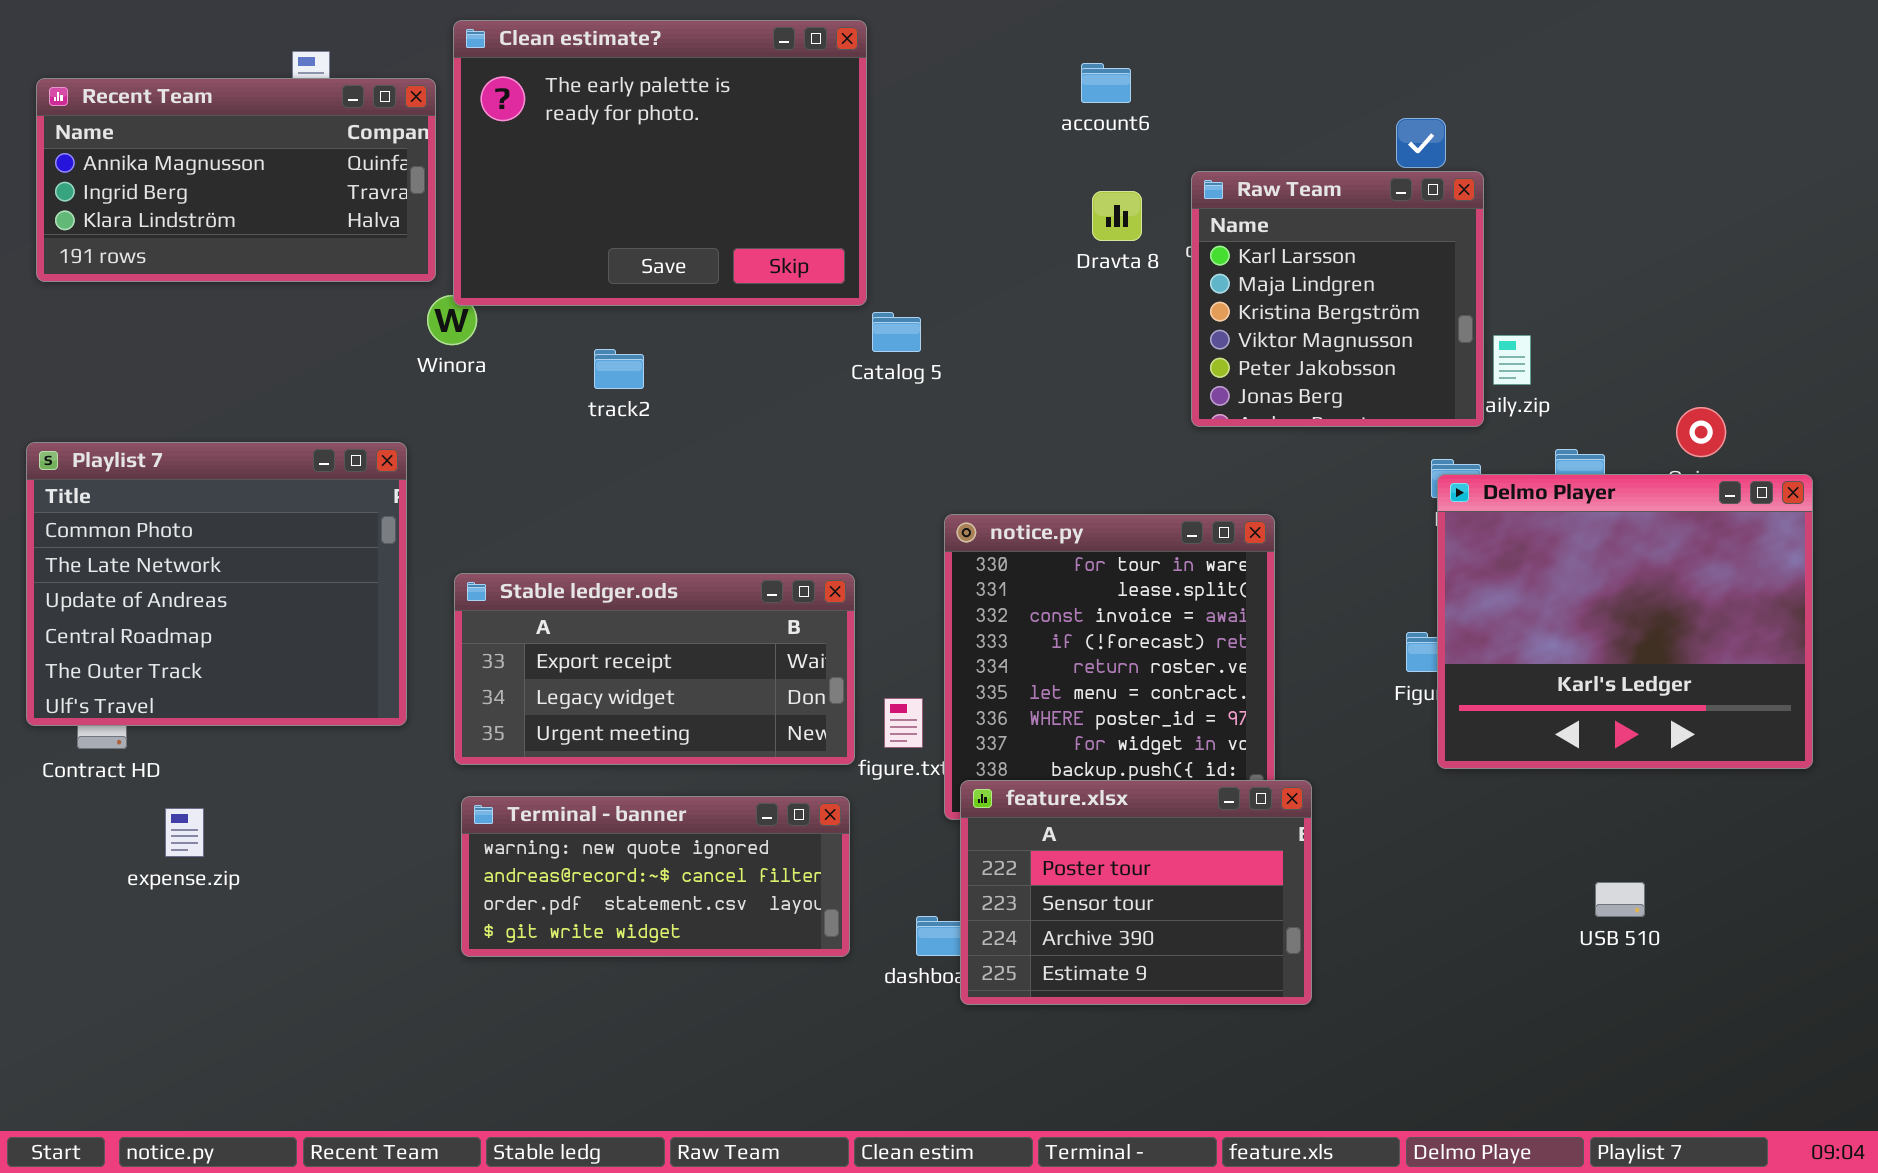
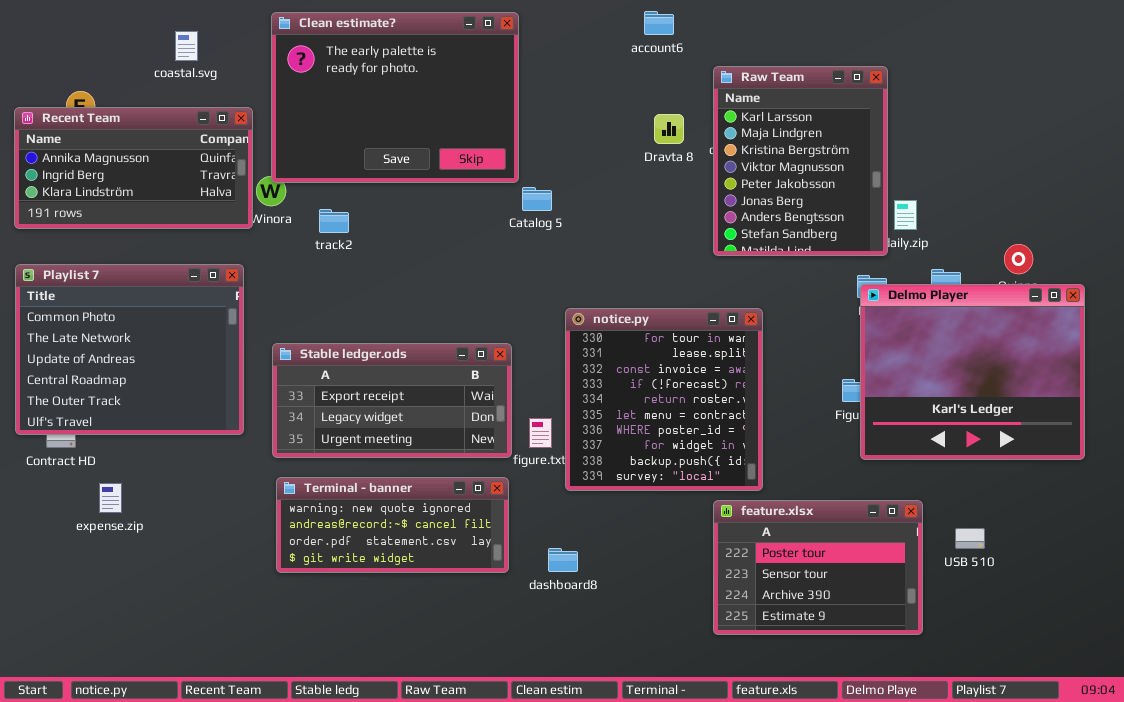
account6: [1081,63,1131,103] -> [644,11,674,35], moved
Recent Team: [36,78,436,282] -> [14,107,253,229], moved
Raw Team: [1191,171,1484,427] -> [713,66,888,256], resized
track2: [594,349,644,389] -> [319,209,349,233], moved
feature.xlsx: [960,780,1312,1005] -> [713,500,923,635], moved

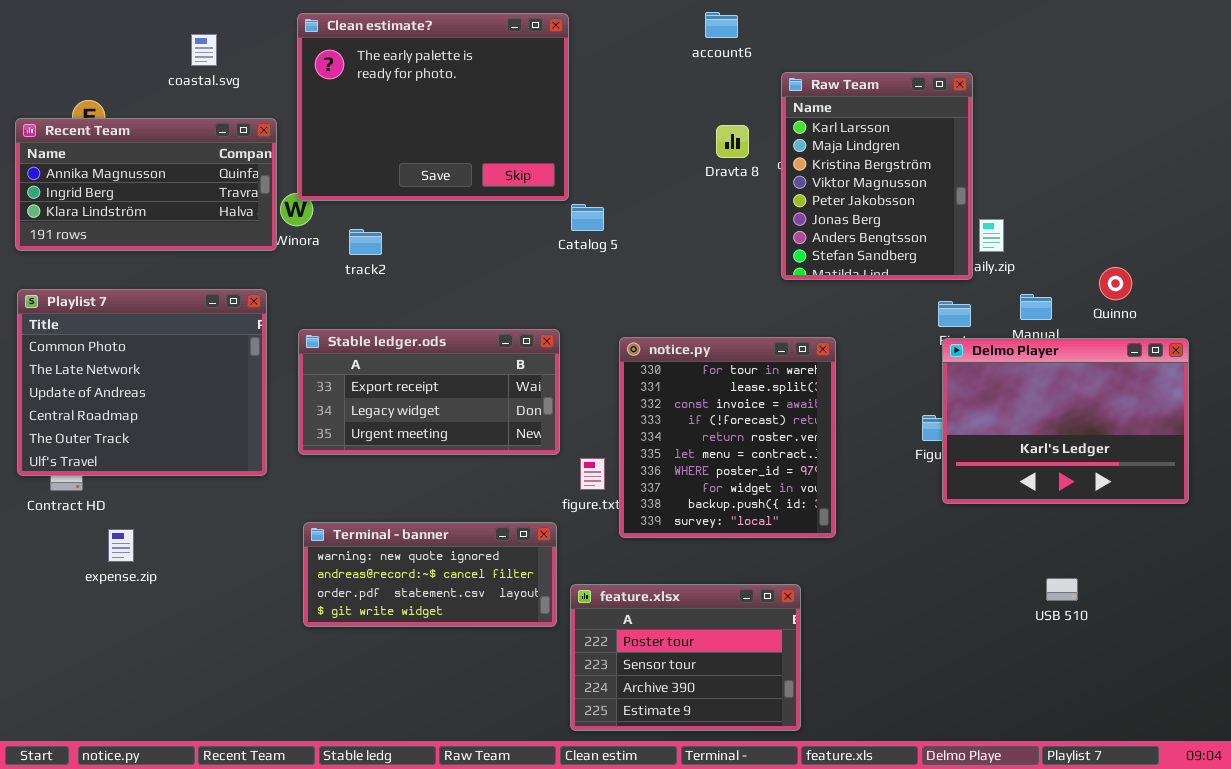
Delmo Player: [860,284,1085,460] -> [942,338,1189,504], resized
Stable ledger.ods: [272,343,512,458] -> [298,329,560,455], moved
feature.xlsx: [713,500,923,635] -> [570,584,801,731], moved

